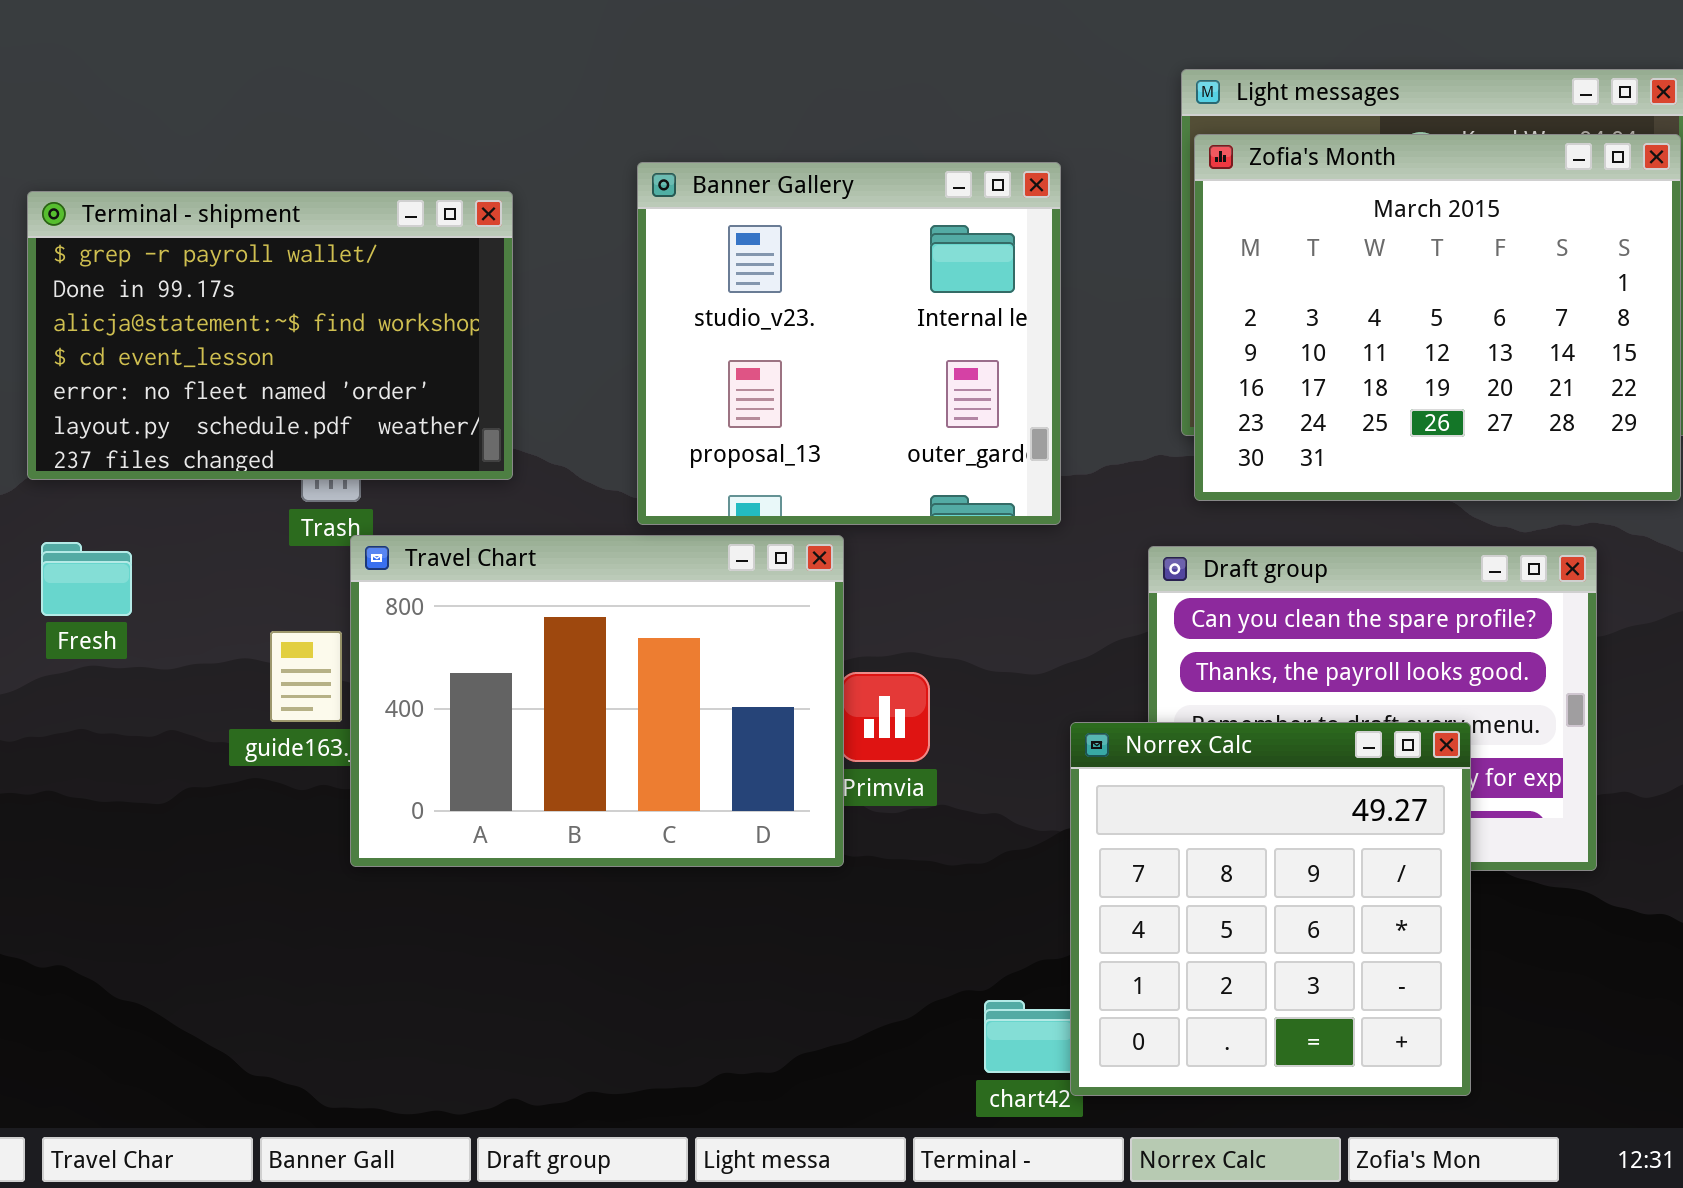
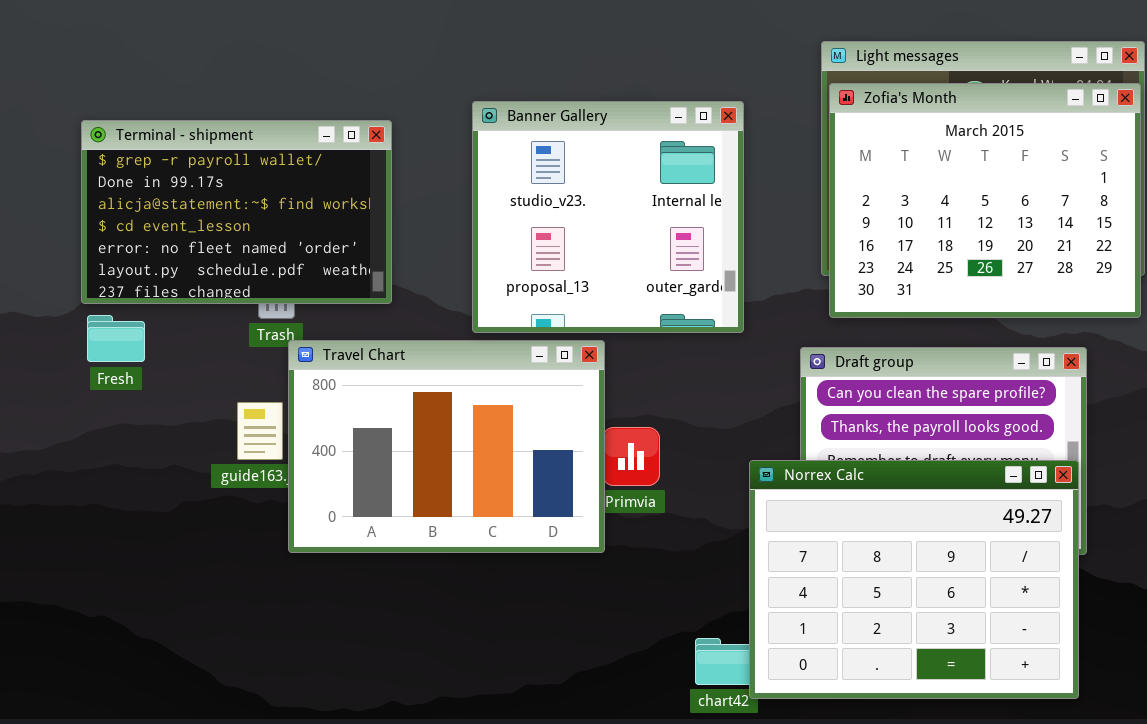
Fresh: [41,542,132,616] -> [87,315,145,362], moved
Norrex Calc: [1070,722,1471,1096] -> [749,460,1079,699], resized

